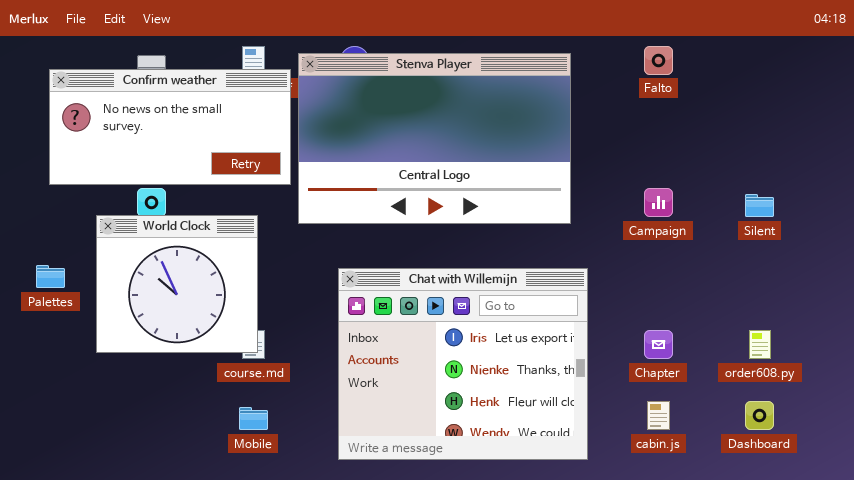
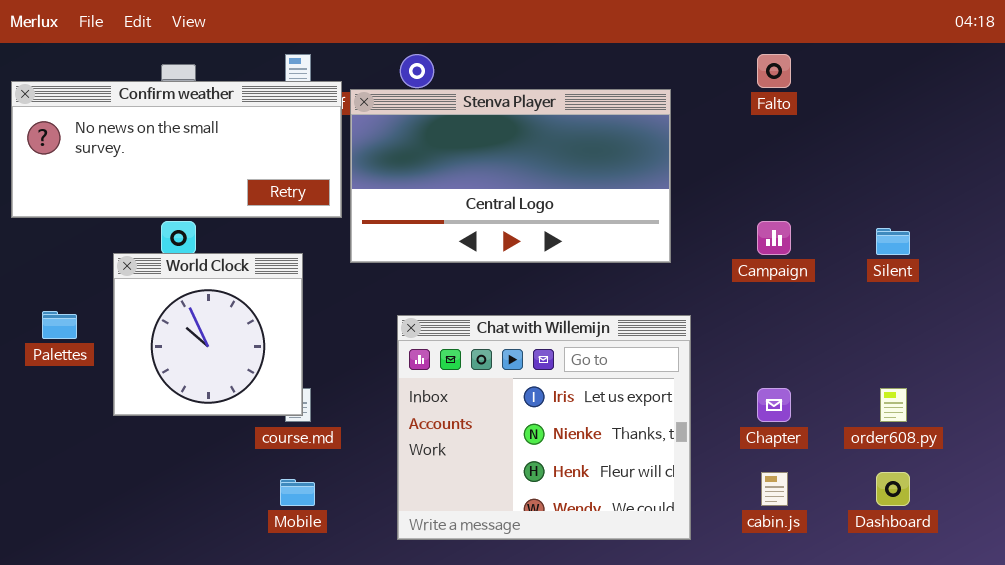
Stenva Player: [298,53,571,224] -> [350,89,671,263], resized
Confirm weather: [49,69,291,185] -> [11,81,342,218], resized

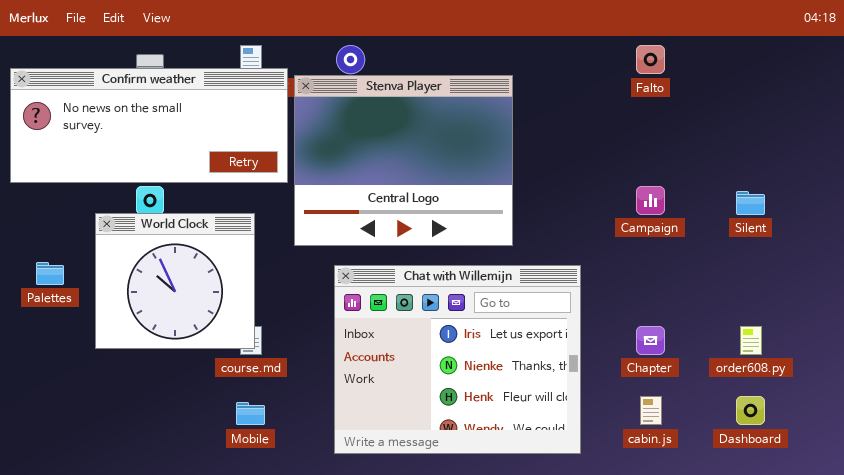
Stenva Player: [350,89,671,263] -> [294,75,513,246], resized

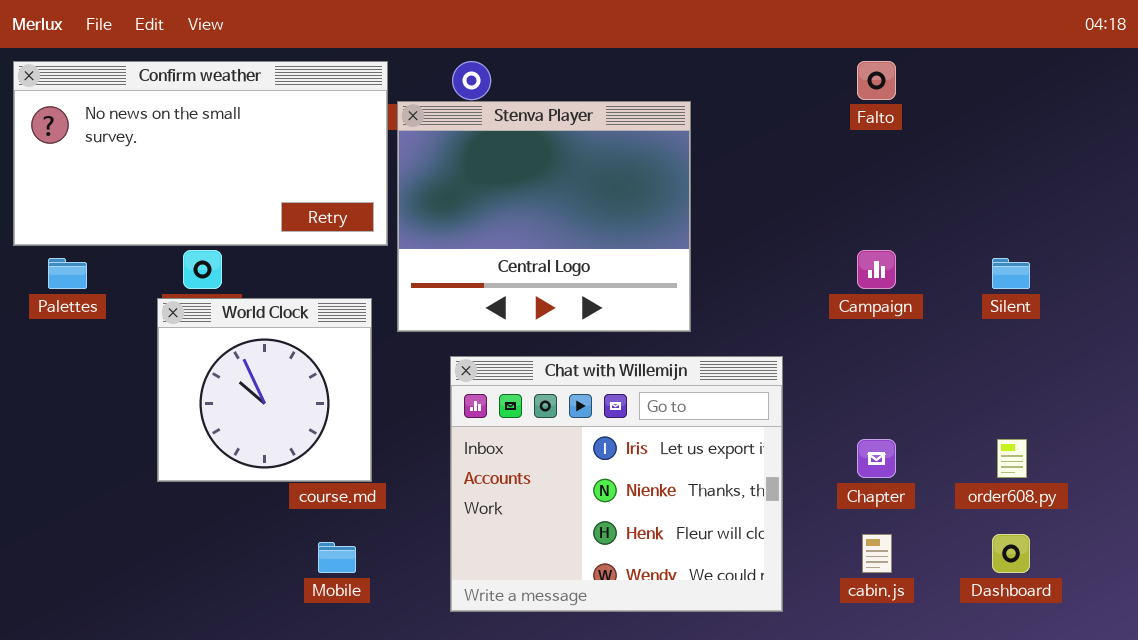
Confirm weather: [10,68,288,183] -> [13,61,388,246], resized
World Clock: [95,213,255,349] -> [157,298,372,482], moved
Palettes: [36,262,64,285] -> [48,258,87,289], moved

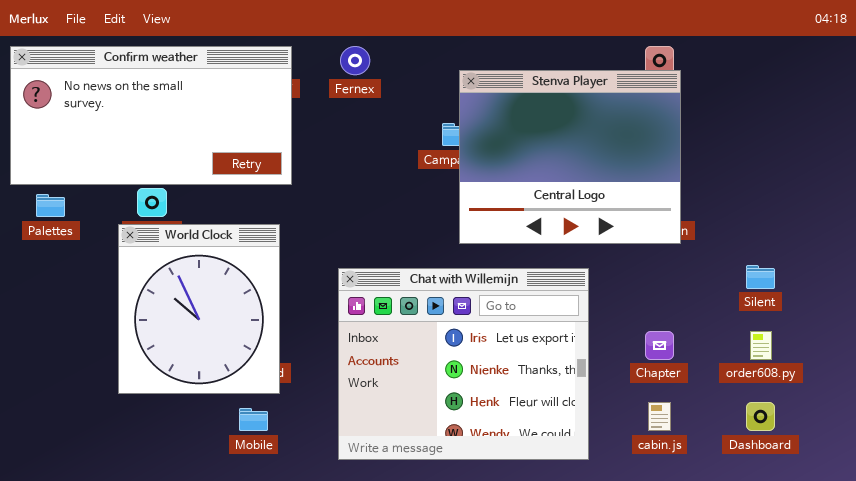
Stenva Player: [397,101,691,332] -> [459,70,681,244], moved
Silent: [992,258,1030,289] -> [746,265,775,289], moved
World Clock: [157,298,372,482] -> [118,224,280,394], resized

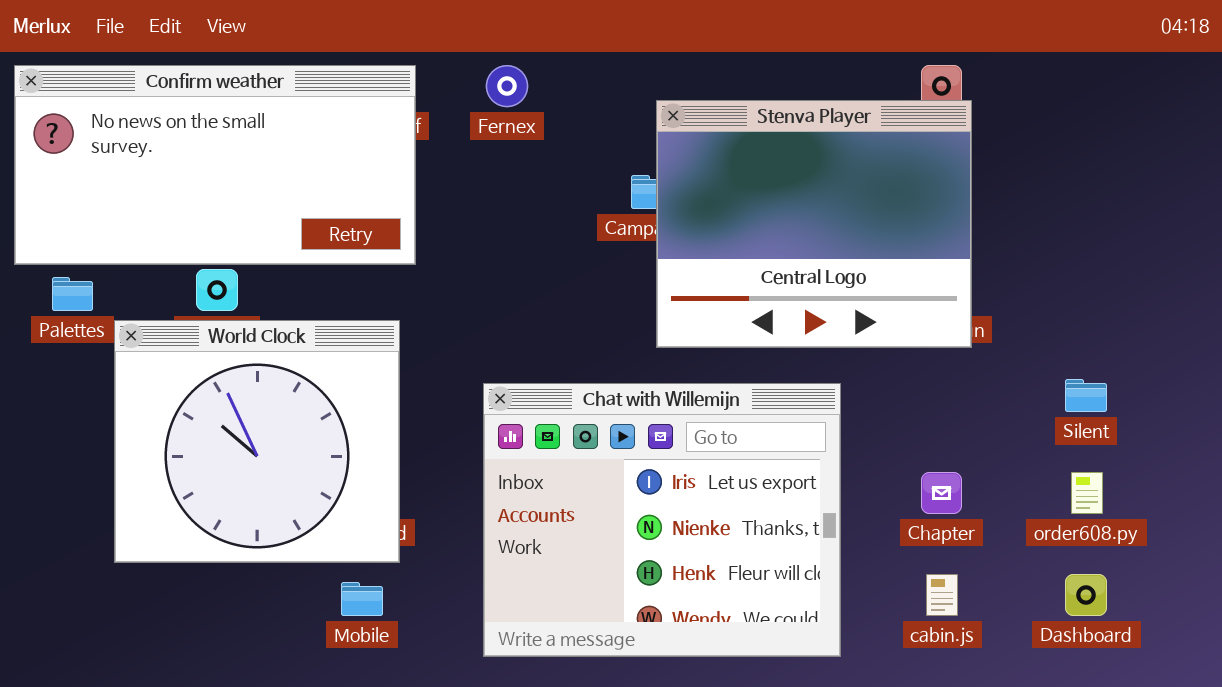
World Clock: [118,224,280,394] -> [114,320,400,563], resized

